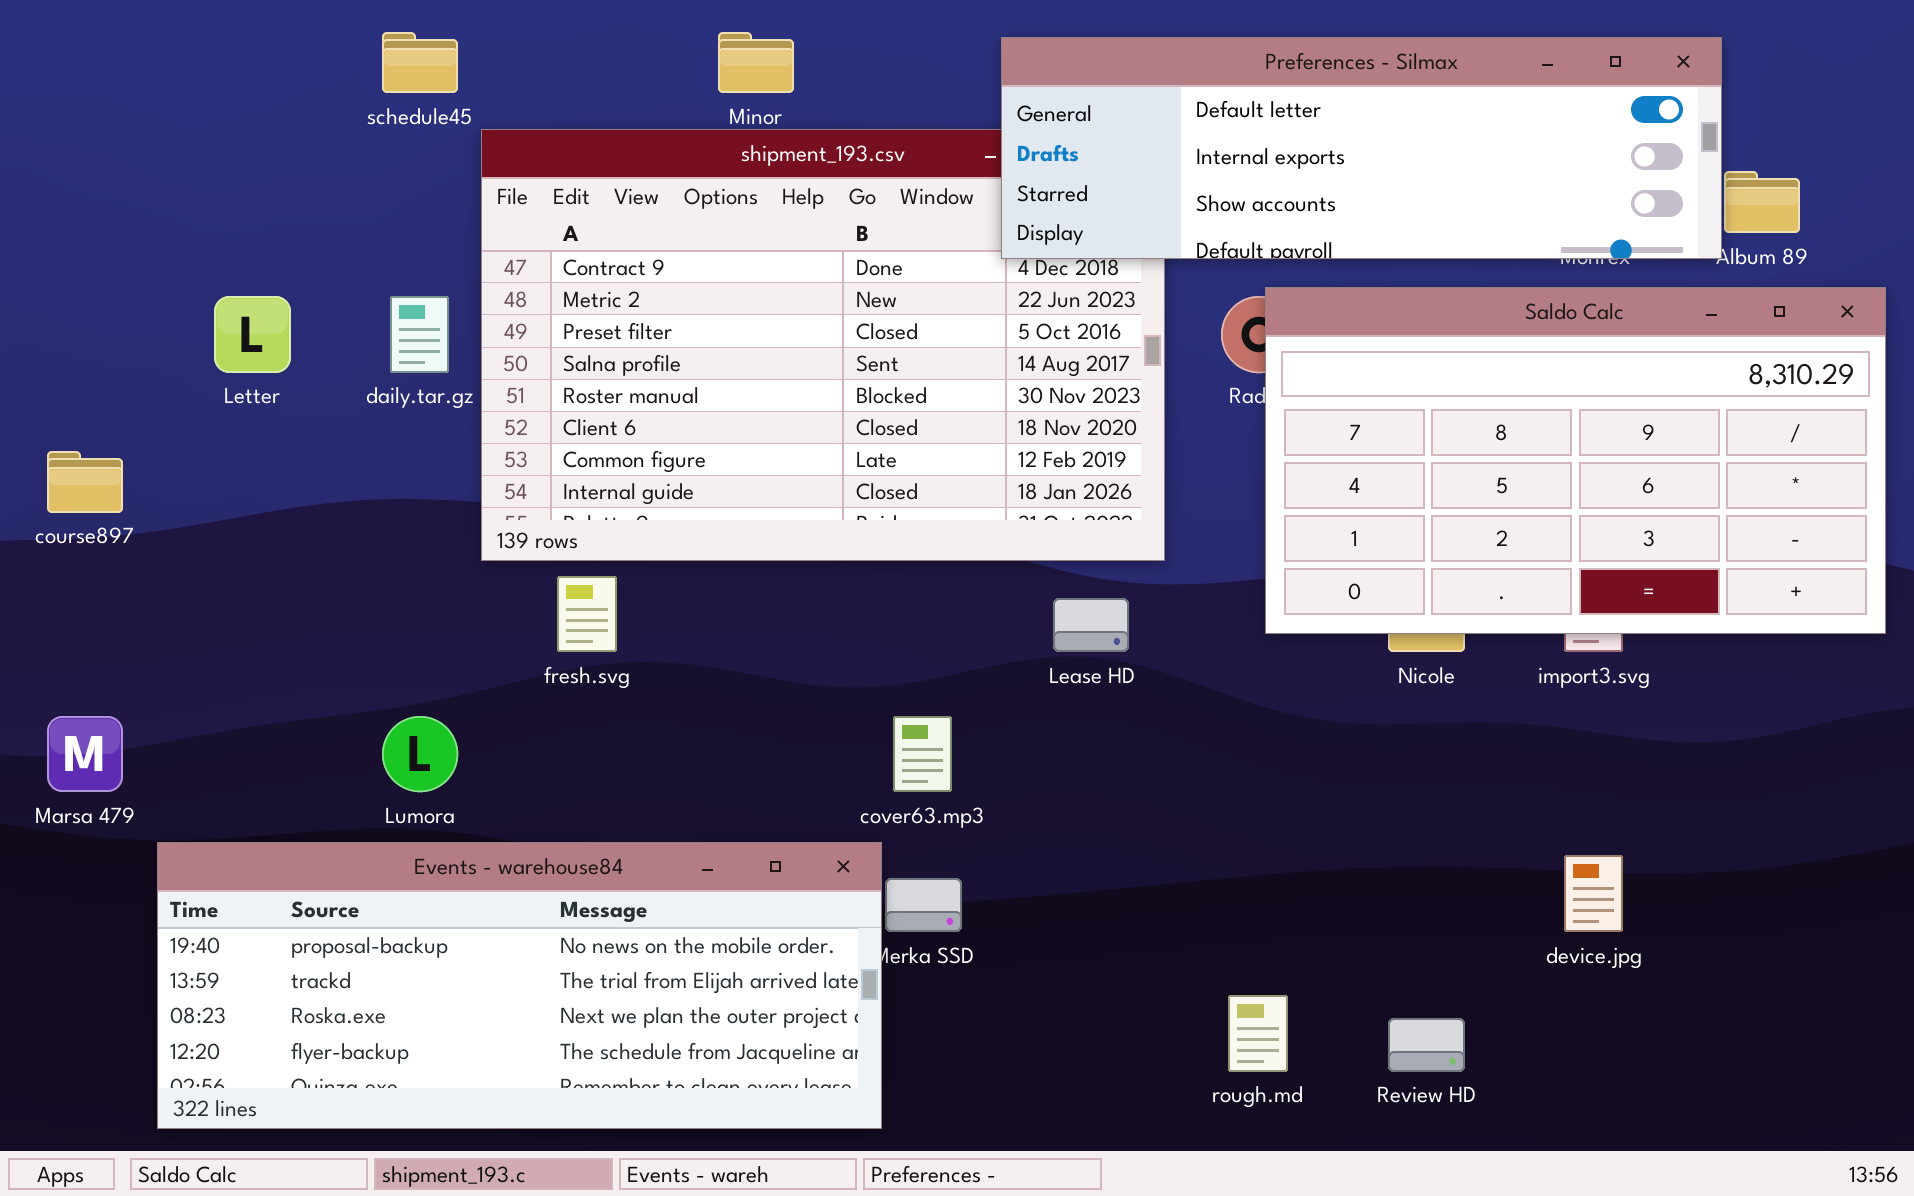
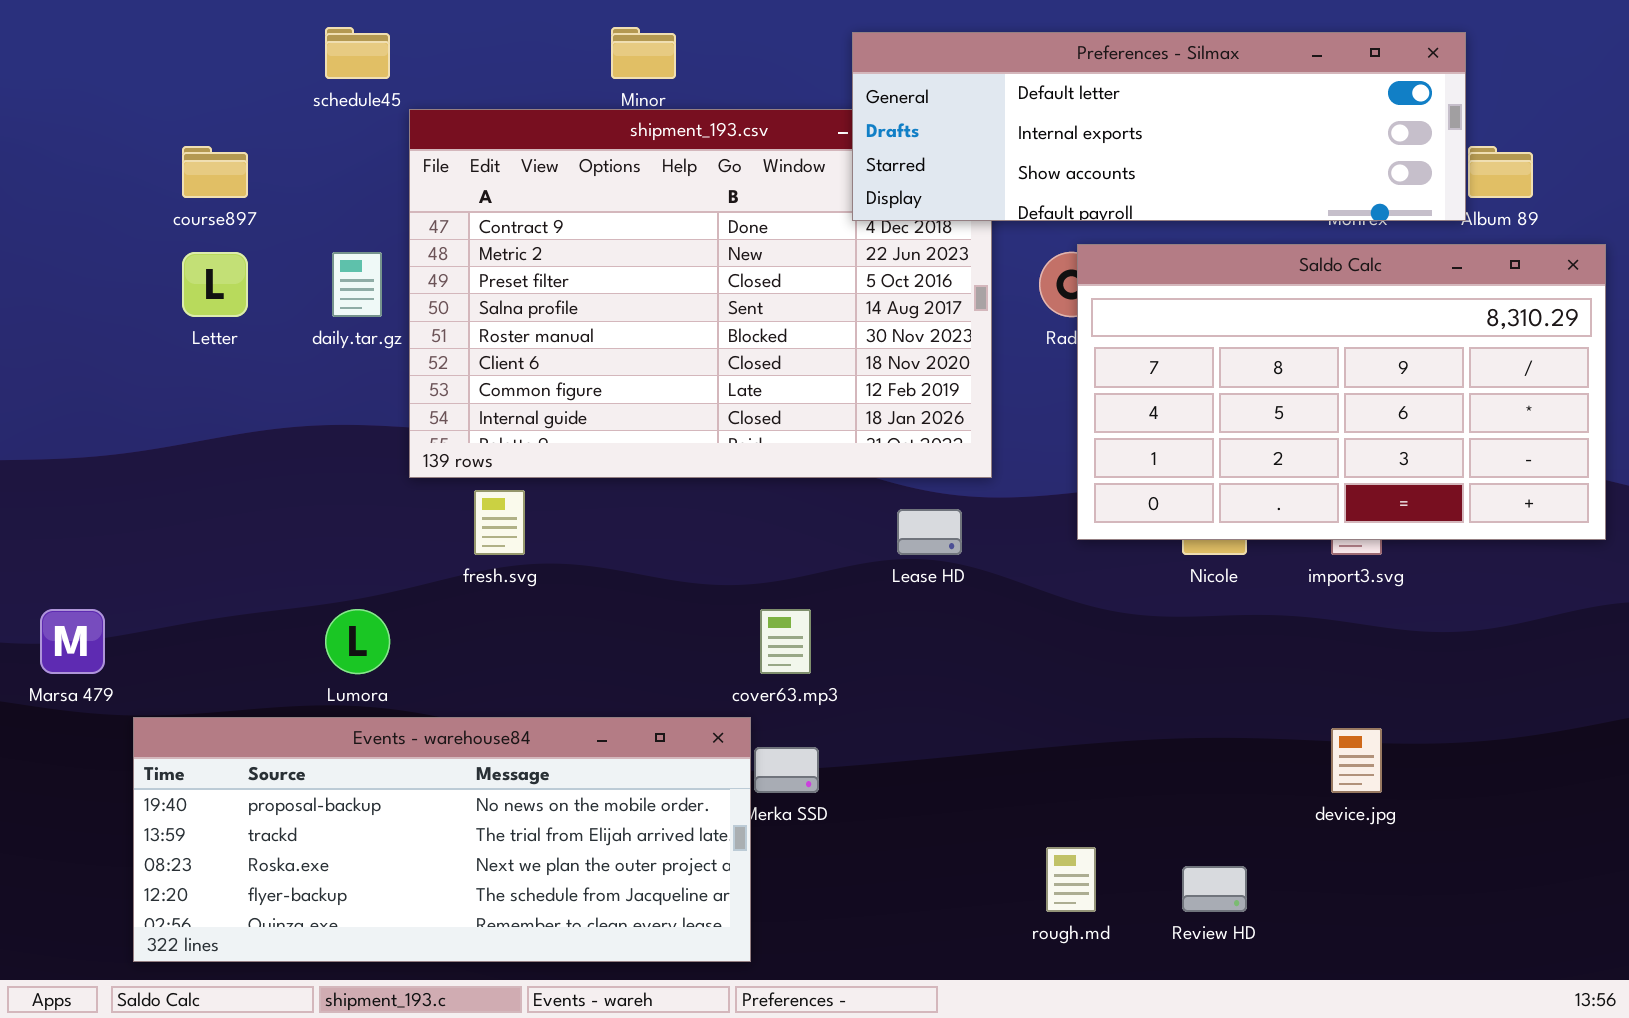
course897: [47,451,123,513] -> [182,146,248,198], moved

